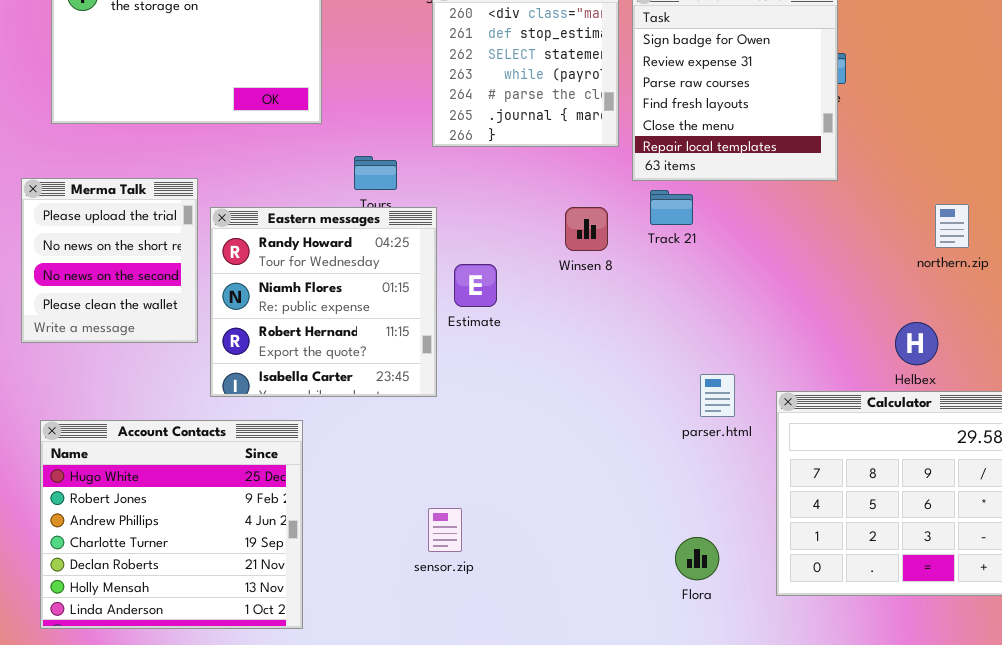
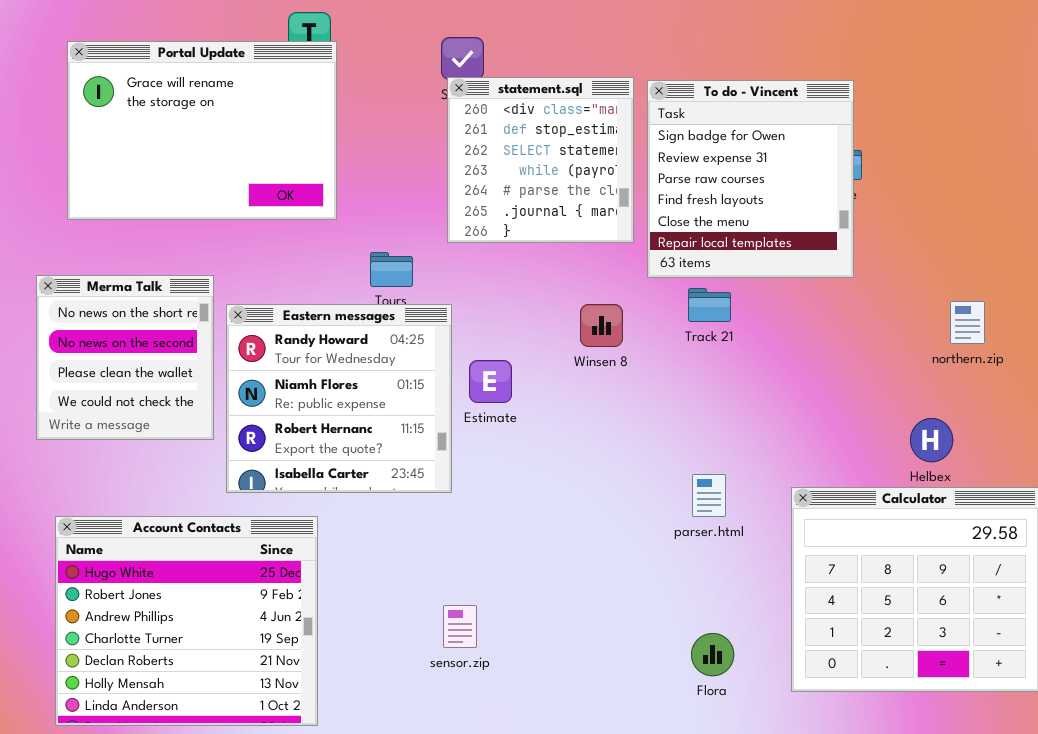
Merma Talk: [21,178,198,343] -> [36,275,214,440], scrolled down 1 row
Track 21: [650,190,693,225] -> [688,288,731,322], moved
parser.html: [700,374,735,417] -> [692,474,726,517], moved

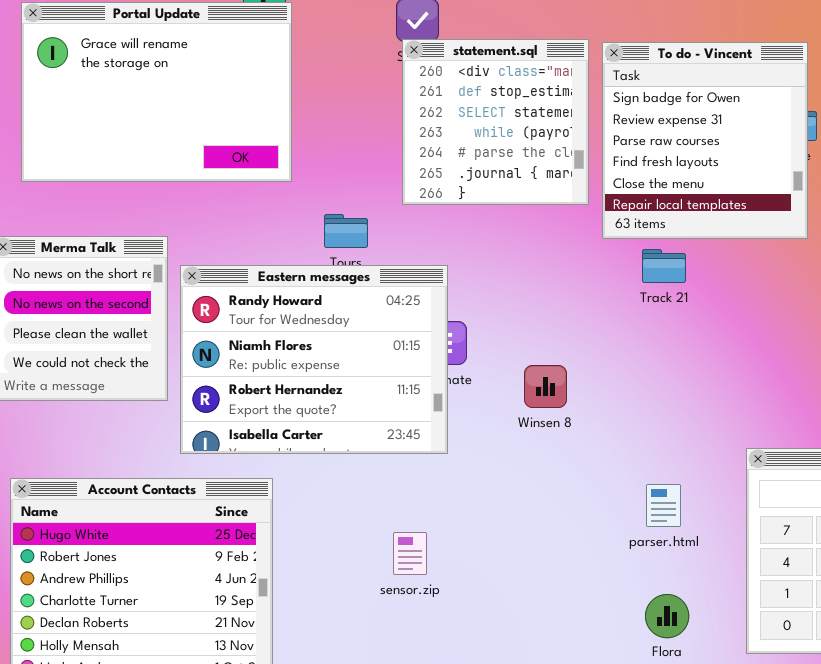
Eastern messages: [226,304,452,493] -> [180,265,448,454], resized
Winsen 8: [580,304,623,347] -> [524,365,567,408], moved
parser.html: [692,474,726,517] -> [646,484,681,527], moved
sensor.zip: [443,605,477,648] -> [393,532,427,575], moved

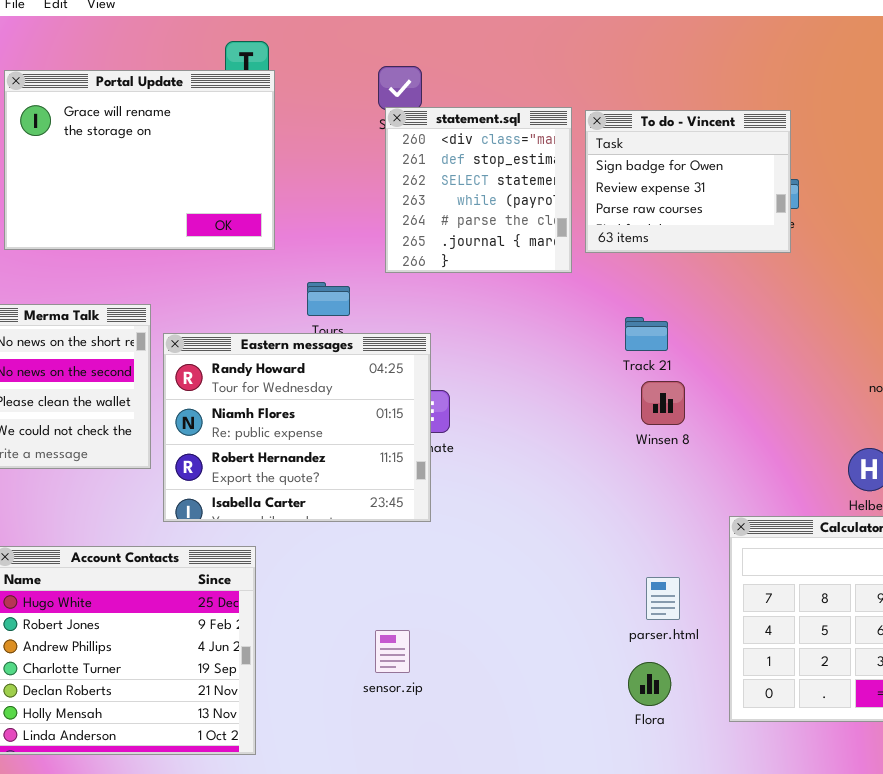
To do - Vincent: [602,42,808,239] -> [585,110,791,253], resized
Winsen 8: [524,365,567,408] -> [641,381,685,425], moved
parser.html: [646,484,681,527] -> [646,577,680,620], moved
sensor.zip: [393,532,427,575] -> [375,630,410,673], moved

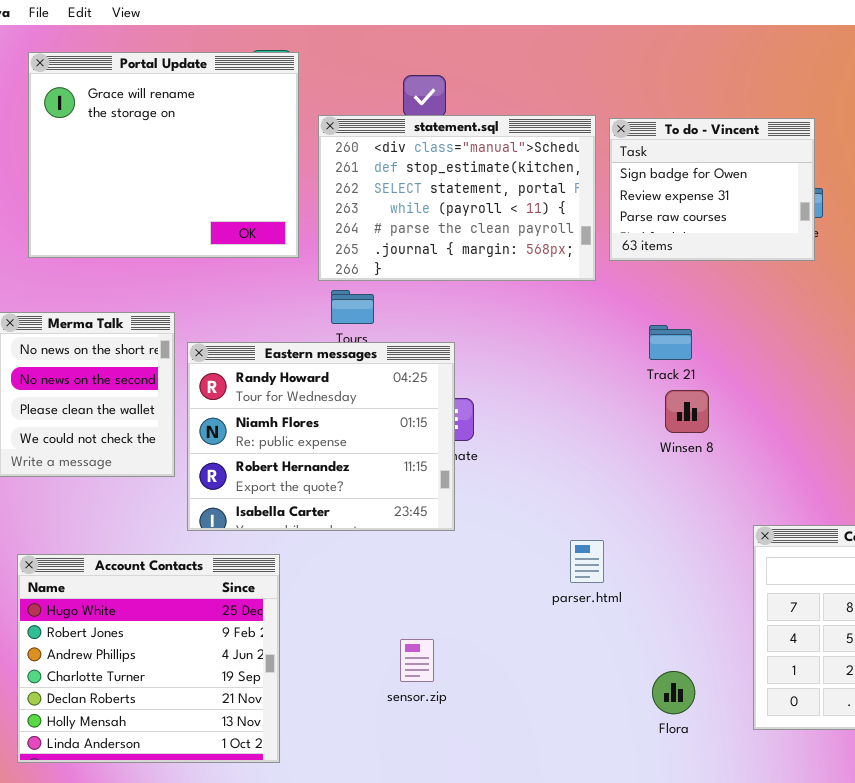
Portal Update: [4,70,275,250] -> [28,52,299,258], resized
statement.sql: [385,107,572,273] -> [318,115,596,281], resized
parser.html: [646,577,680,620] -> [570,540,604,583], moved

